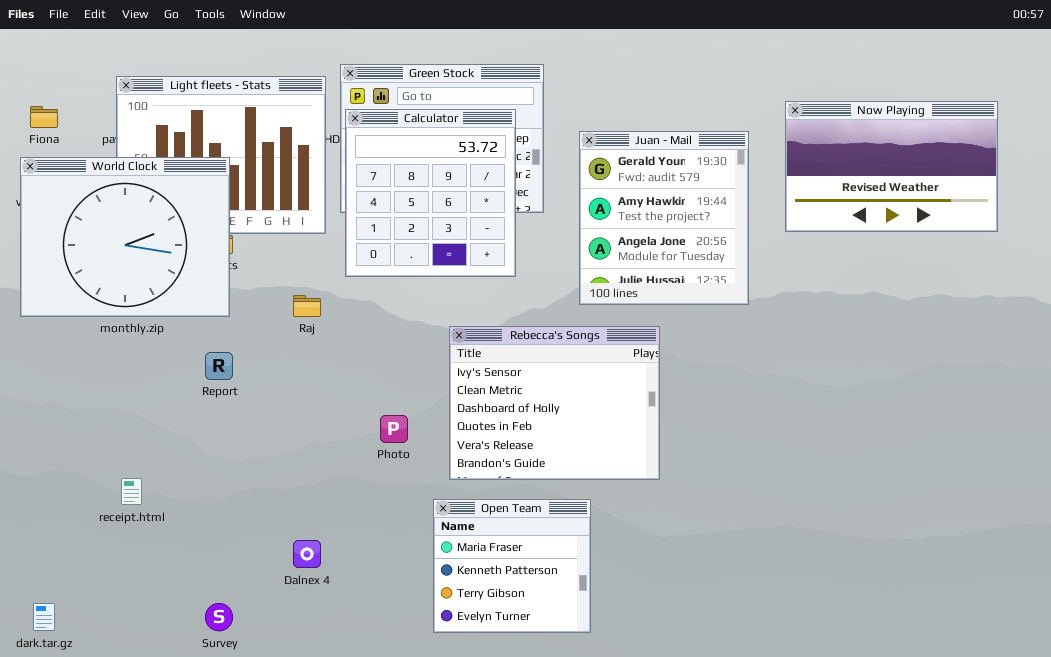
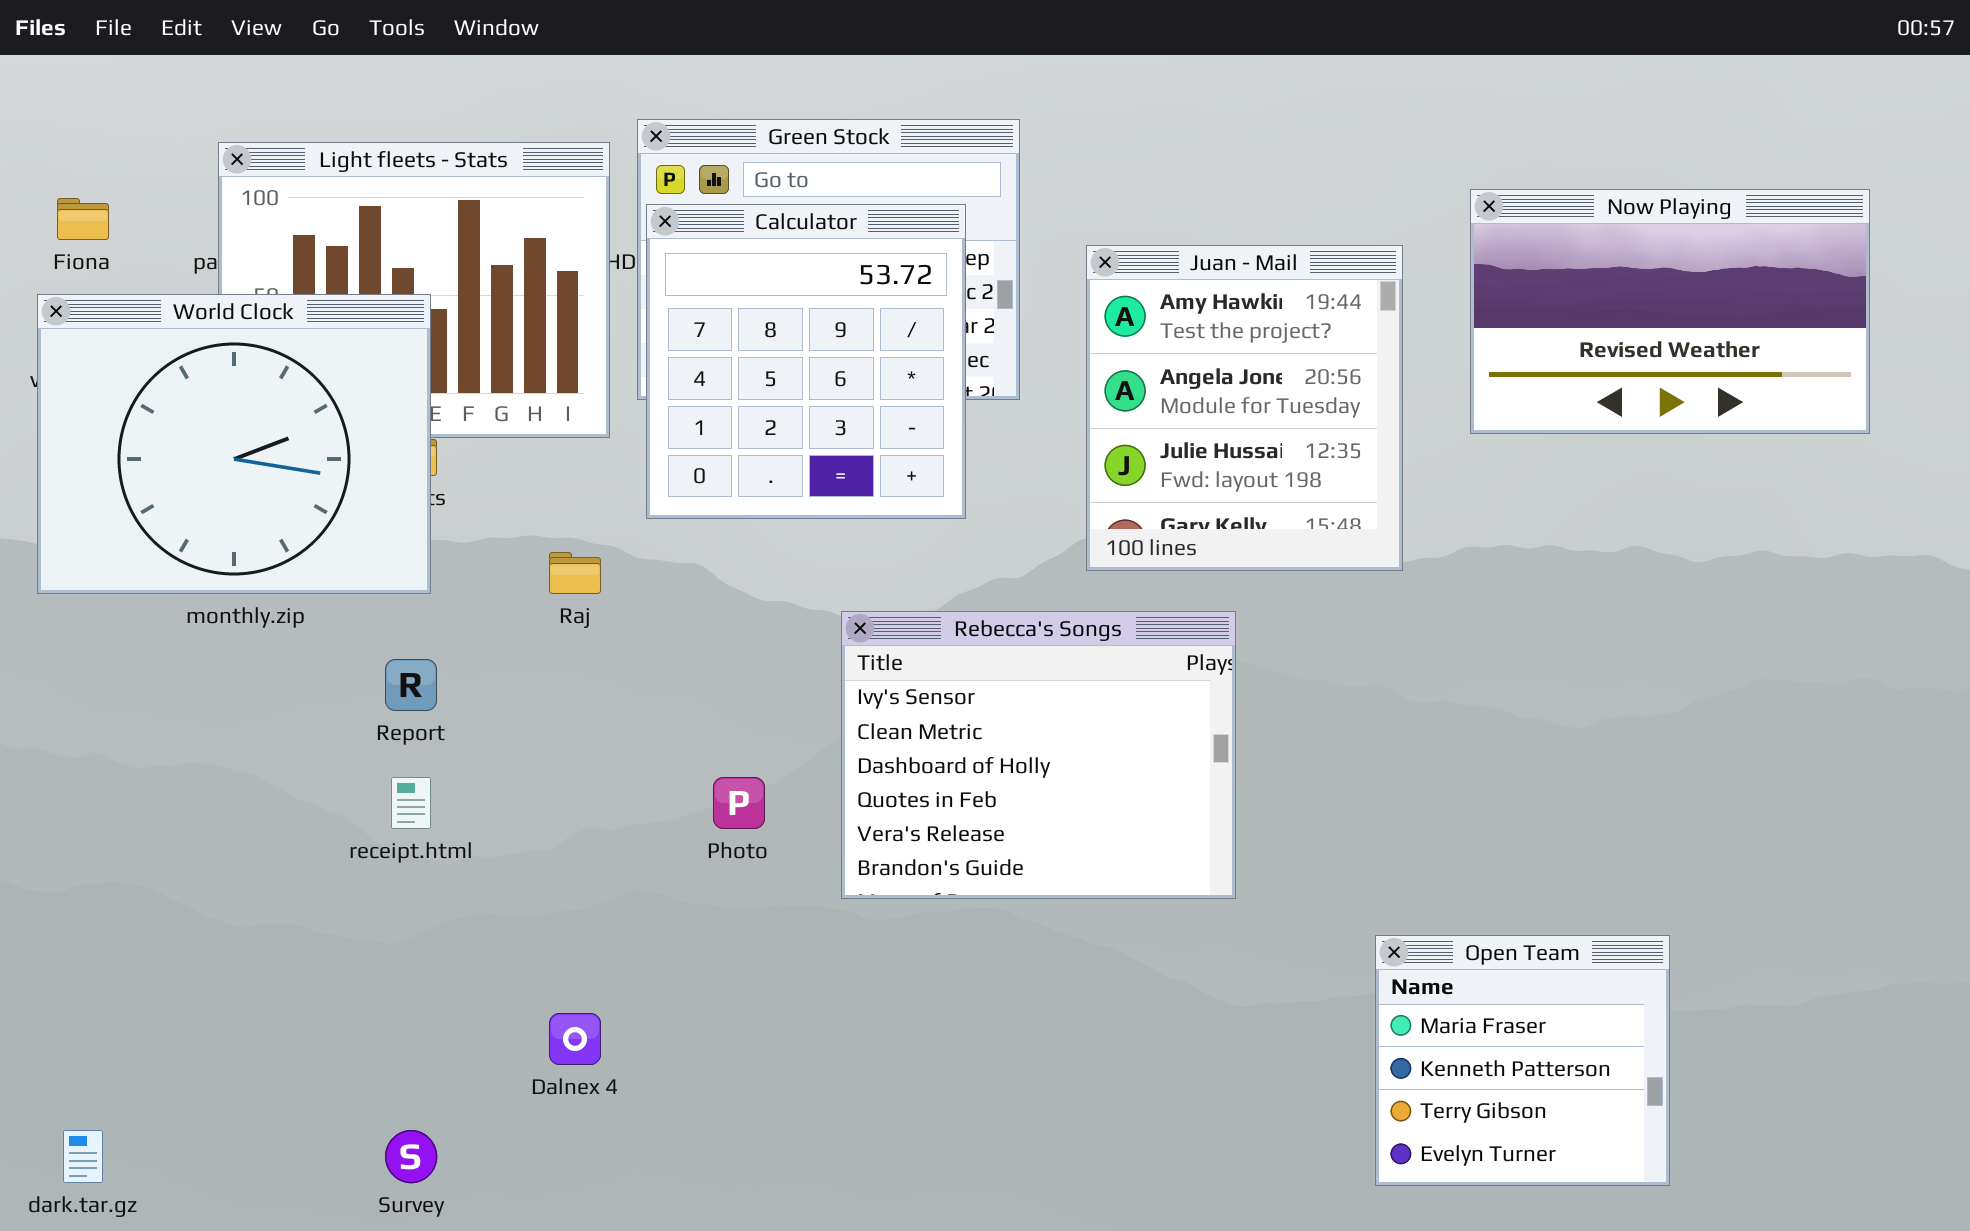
Juan - Mail: [579,131,749,305] -> [1086,245,1403,571], scrolled down 1 row
receipt.html: [121,478,142,505] -> [391,777,431,829], moved
Open Team: [433,499,591,633] -> [1375,935,1670,1186], moved

